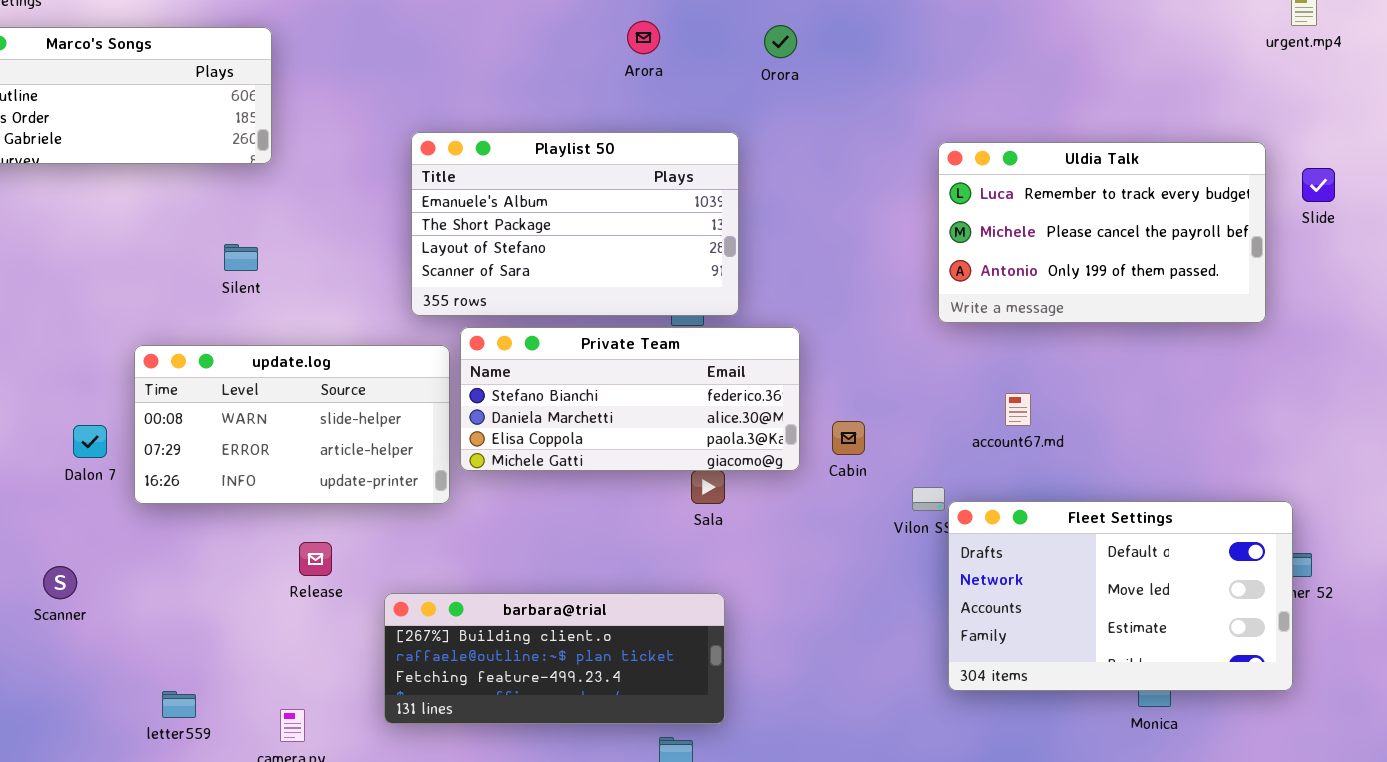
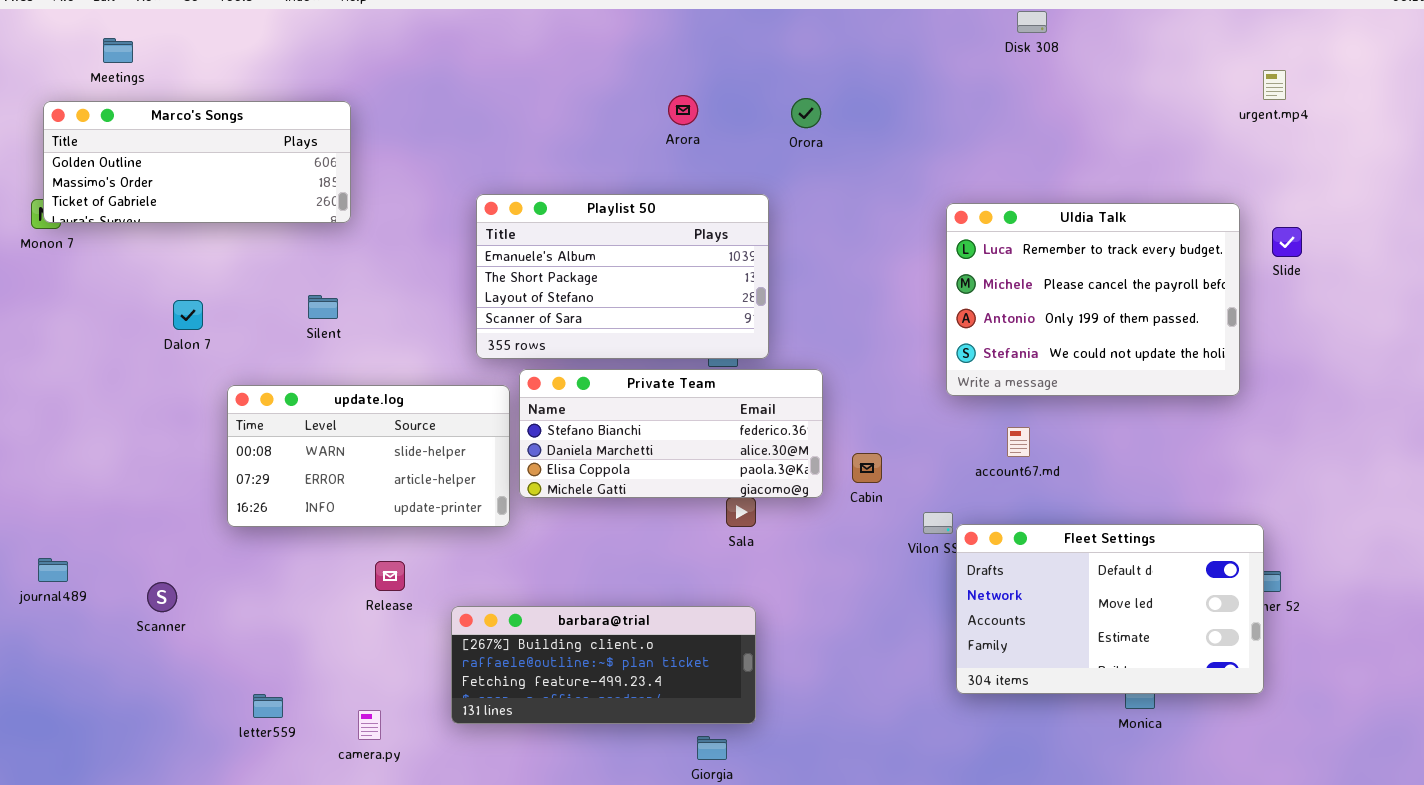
Uldia Talk: [938,142,1266,323] -> [946,203,1240,396], resized
Dalon 7: [73,425,107,458] -> [173,300,203,330], moved

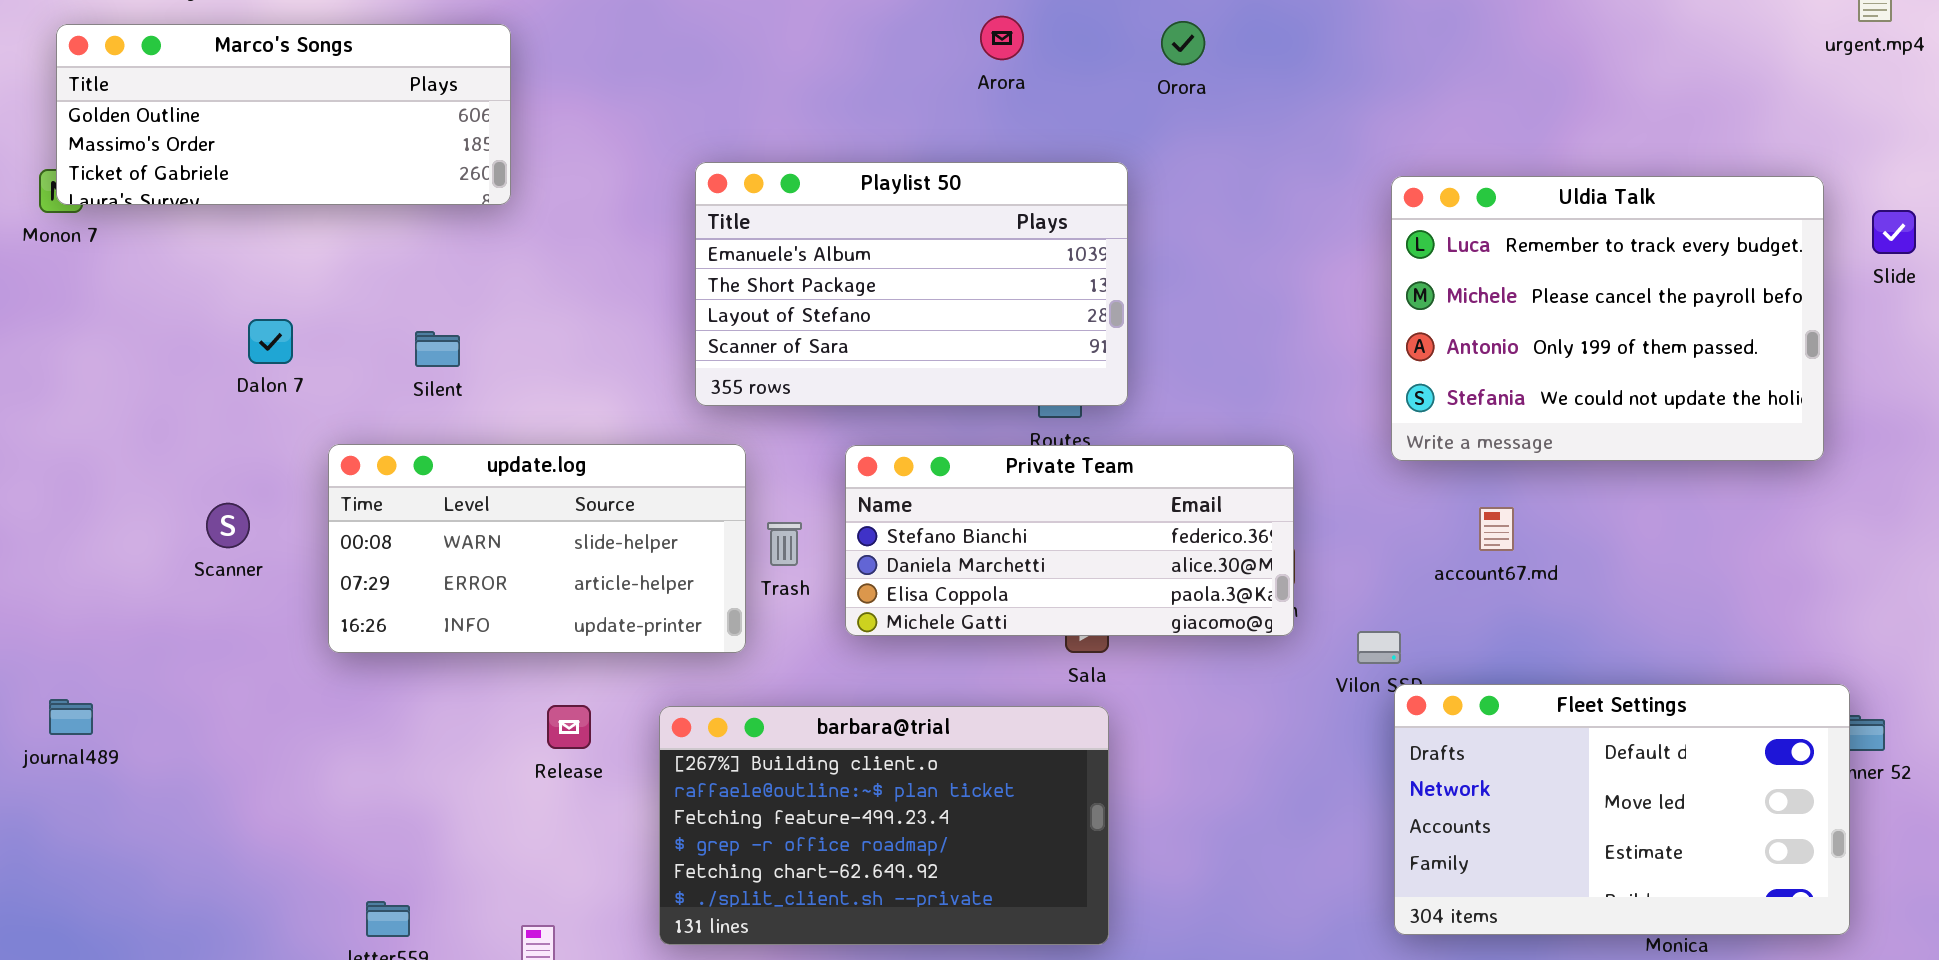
Silent: [308,295,338,319] -> [415,331,460,367], moved
Private Team: [519,369,823,498] -> [845,445,1294,636], moved
Fleet Settings: [956,524,1264,694] -> [1394,684,1850,935], moved
Scanner: [147,582,177,612] -> [206,503,250,548], moved
barbara@trial: [451,606,756,724] -> [659,706,1109,945], resized

